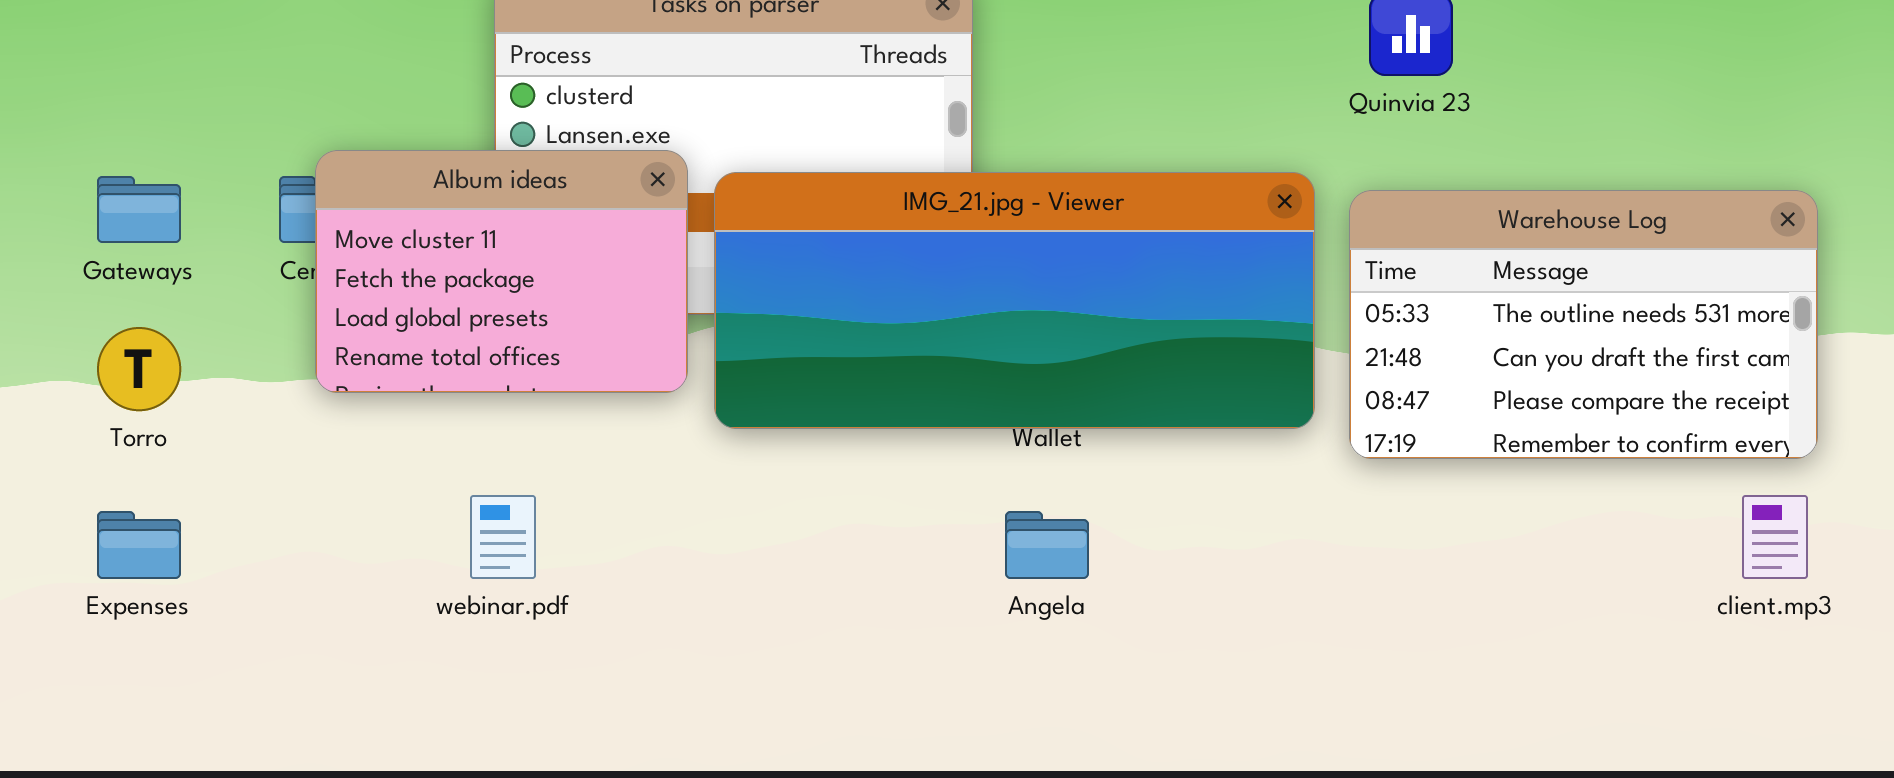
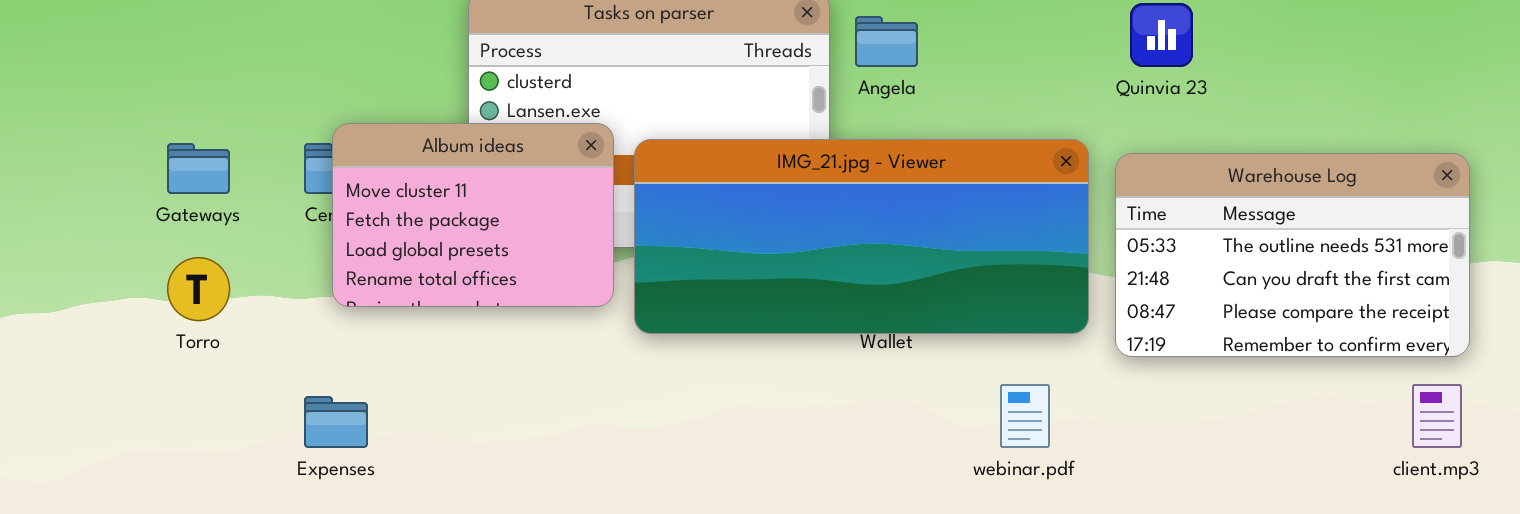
webinar.pdf: [470,495,536,579] -> [1000,384,1050,448], moved
Expenses: [97,511,181,579] -> [304,396,368,448], moved
Angela: [1005,511,1089,579] -> [855,16,918,67], moved

